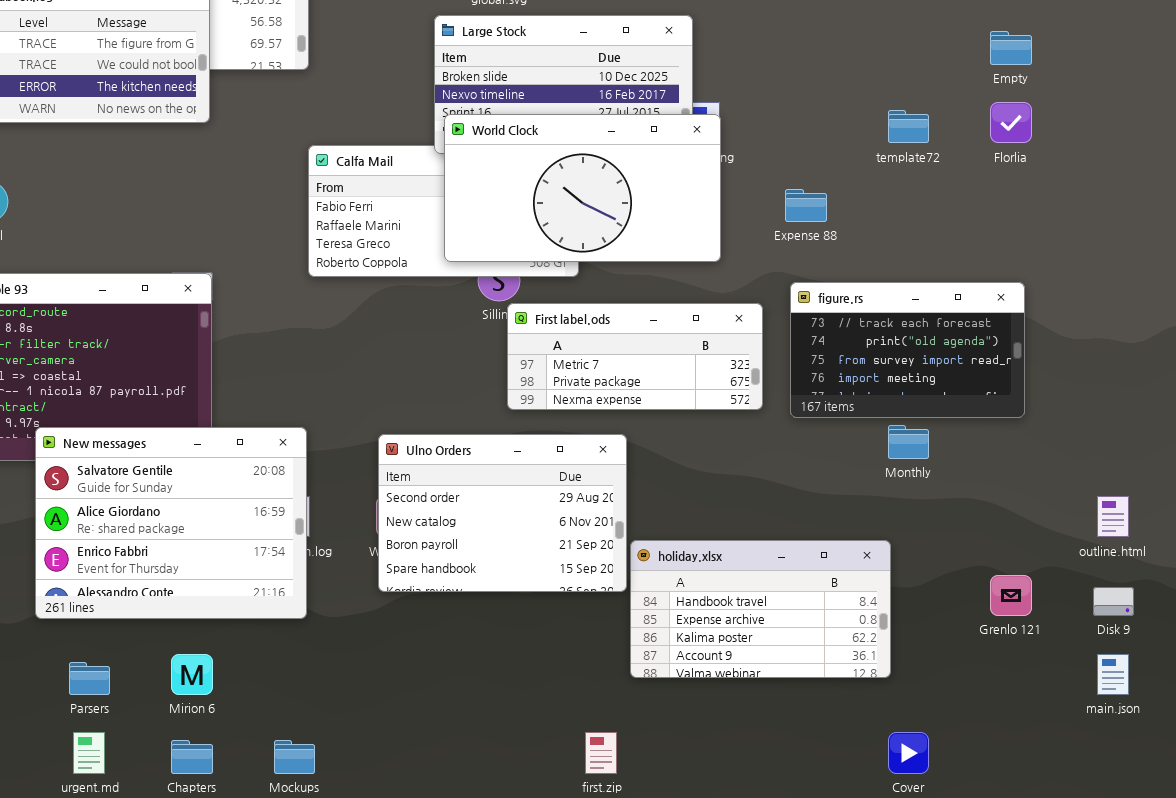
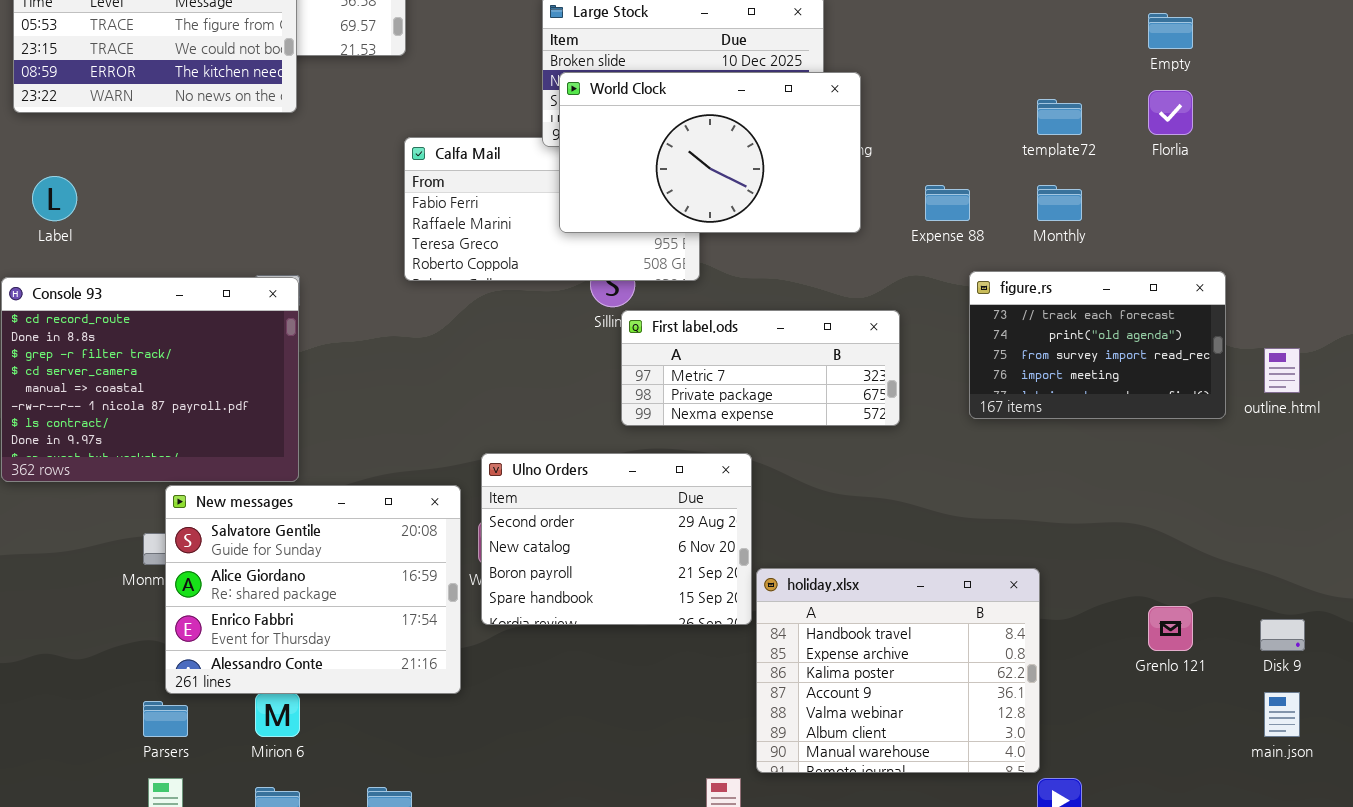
World Clock: [444,114,721,262] -> [559,72,861,233], moved
figure.rs: [790,282,1025,418] -> [969,271,1226,419], moved
Monthly: [888,425,929,459] -> [1037,185,1082,221], moved
New messages: [35,427,307,619] -> [165,485,461,694], moved
outline.html: [1097,496,1129,537] -> [1264,348,1300,393], moved
holiday.xlsx: [630,540,891,678] -> [756,568,1040,773], resized

